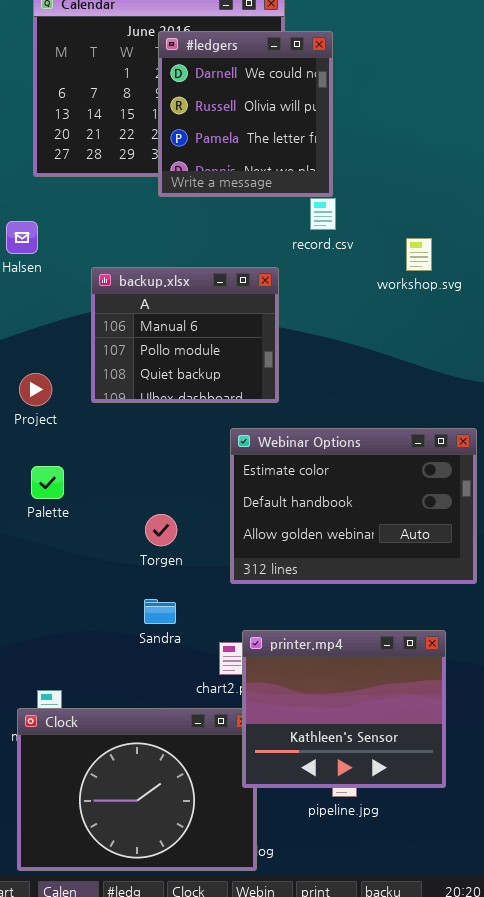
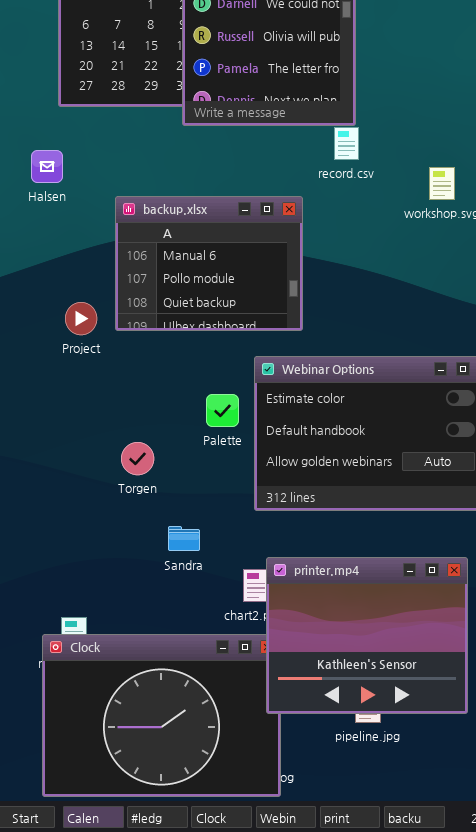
Project: [19,373,52,406] -> [65,302,97,335], moved
Palette: [31,466,64,499] -> [206,394,239,427], moved
Torgen: [145,514,177,546] -> [121,442,154,475], moved

